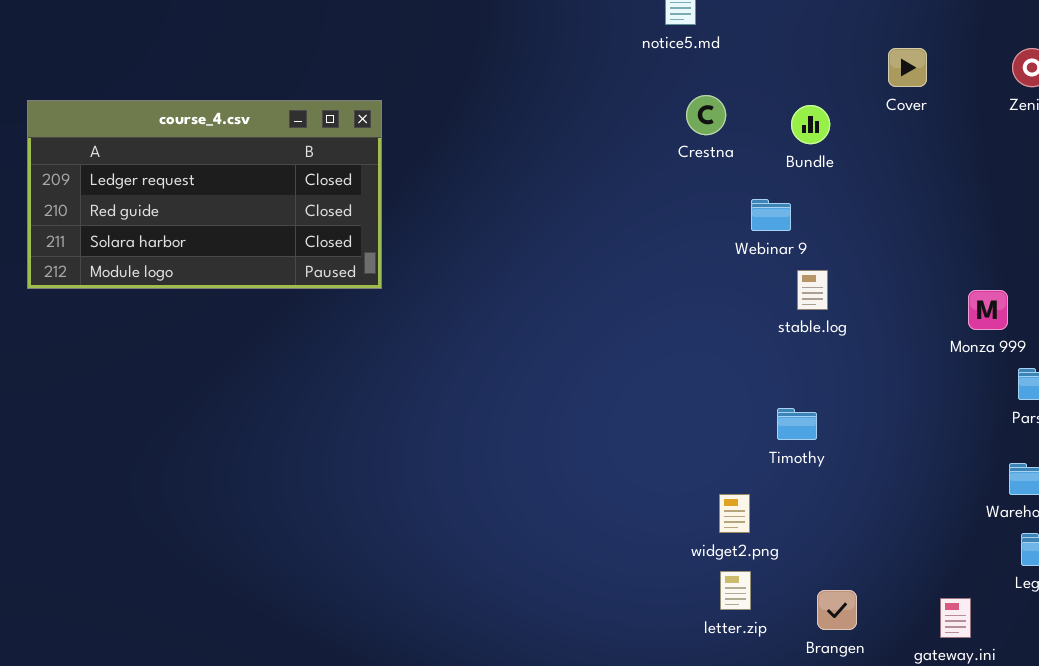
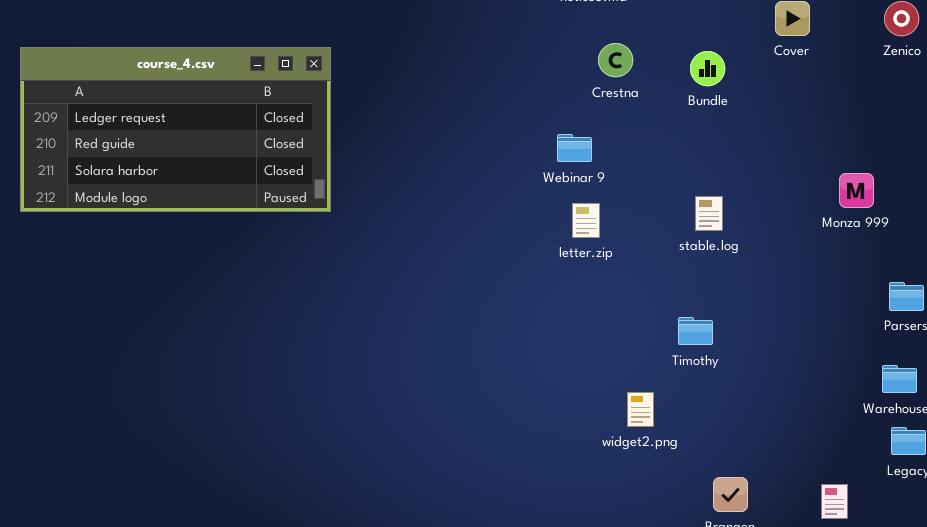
Webinar 9: [751,199,791,231] -> [557,134,592,162], moved
Monza 999: [968,290,1008,330] -> [839,173,874,208], moved
letter.zip: [720,571,751,610] -> [572,203,600,238], moved

